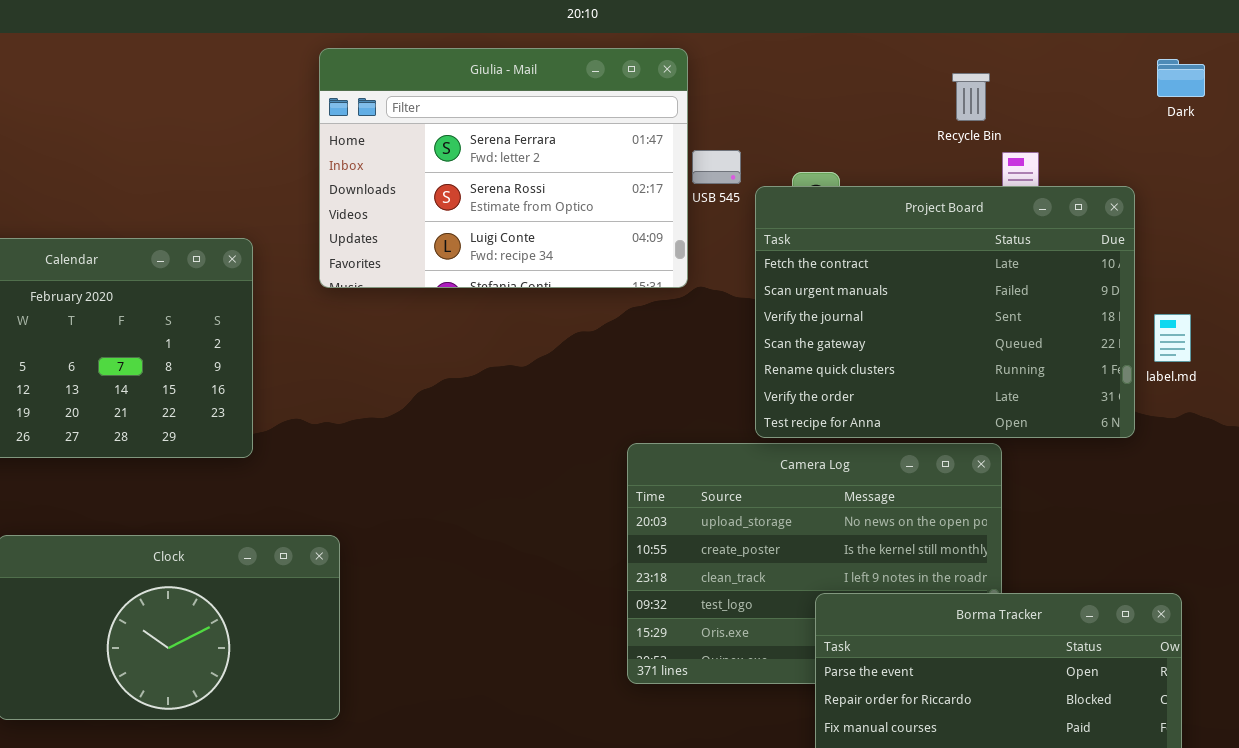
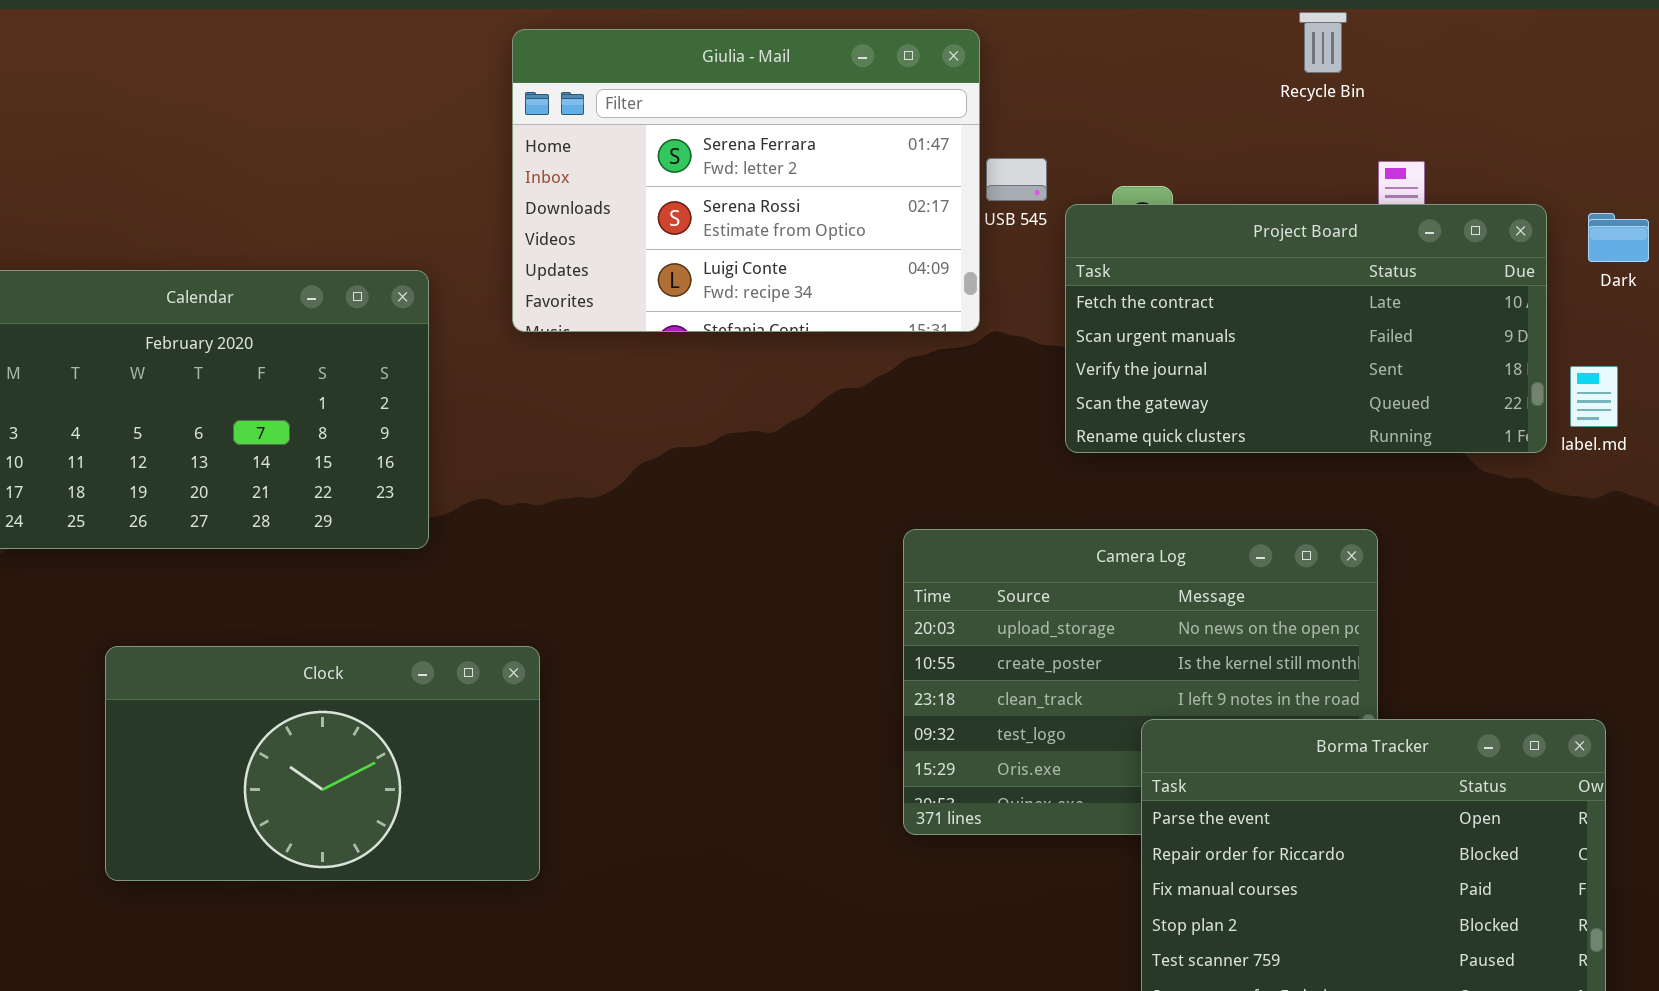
Dark: [1157,59,1205,97] -> [1588,213,1649,262], moved
Recycle Bin: [952,73,990,121] -> [1299,12,1347,73], moved
Project Board: [755,186,1135,438] -> [1065,204,1547,453], resized

